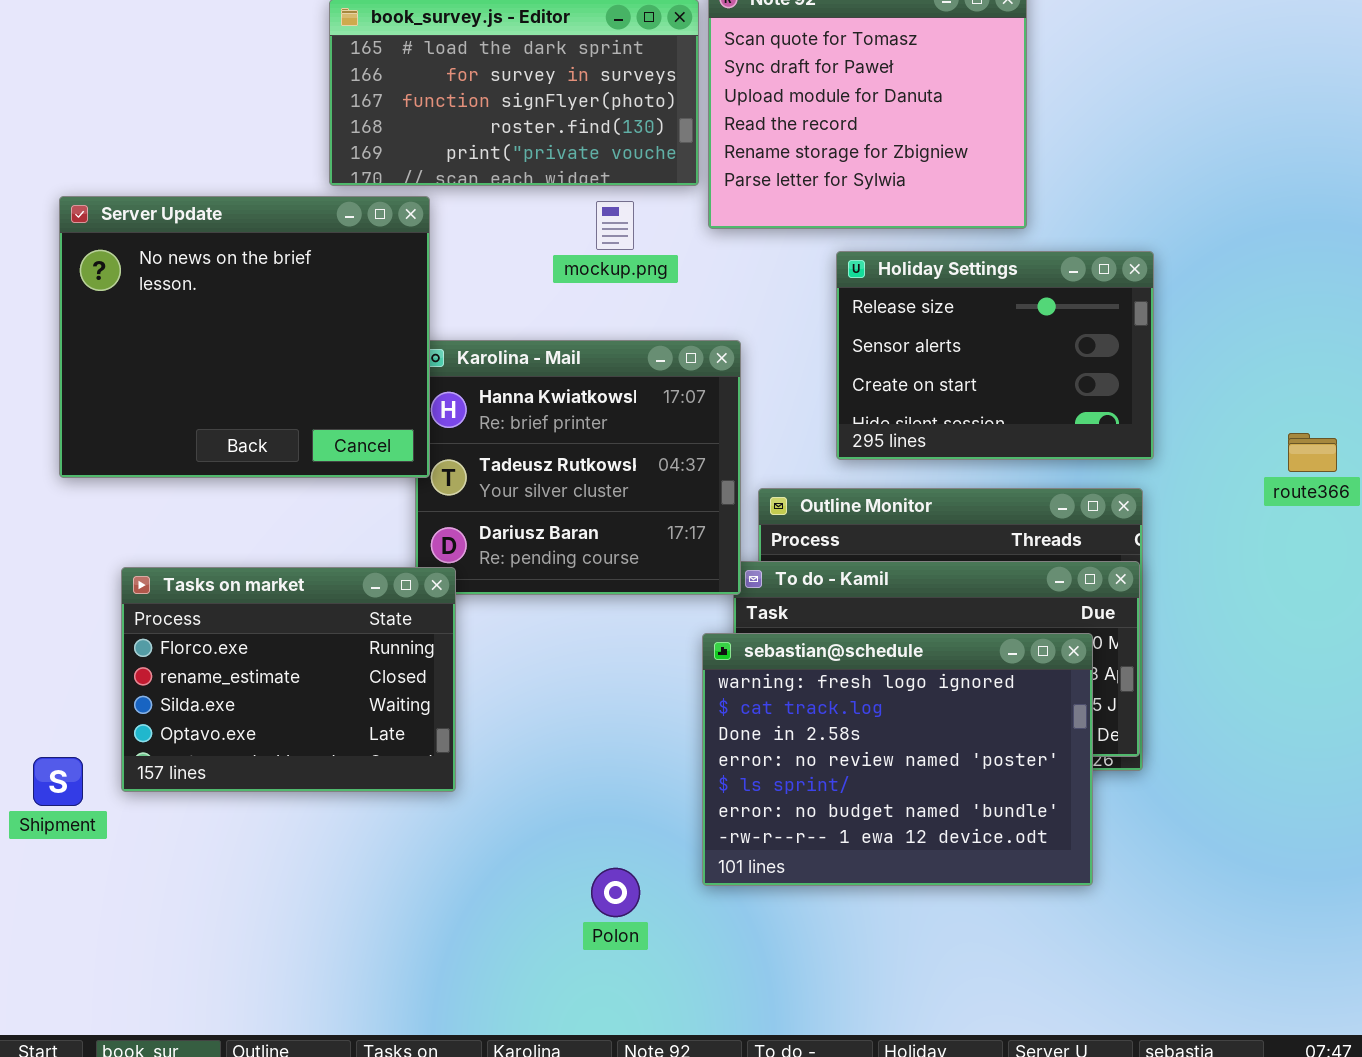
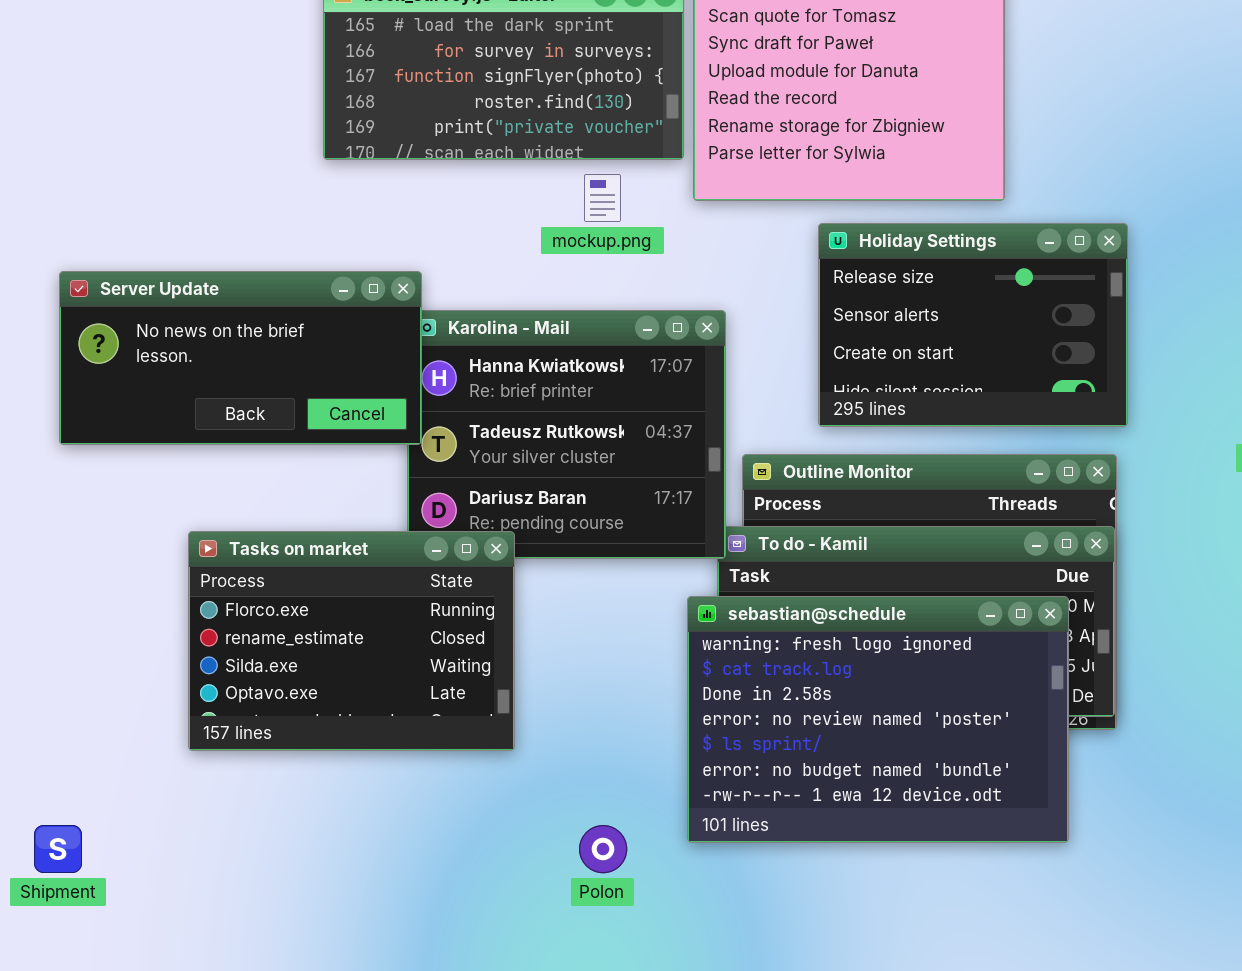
Server Update: [59,196,430,478] -> [59,271,422,445], resized
Tasks on market: [121,567,456,792] -> [188,531,515,751], moved
Shipment: [33,757,83,806] -> [34,825,82,873], moved

